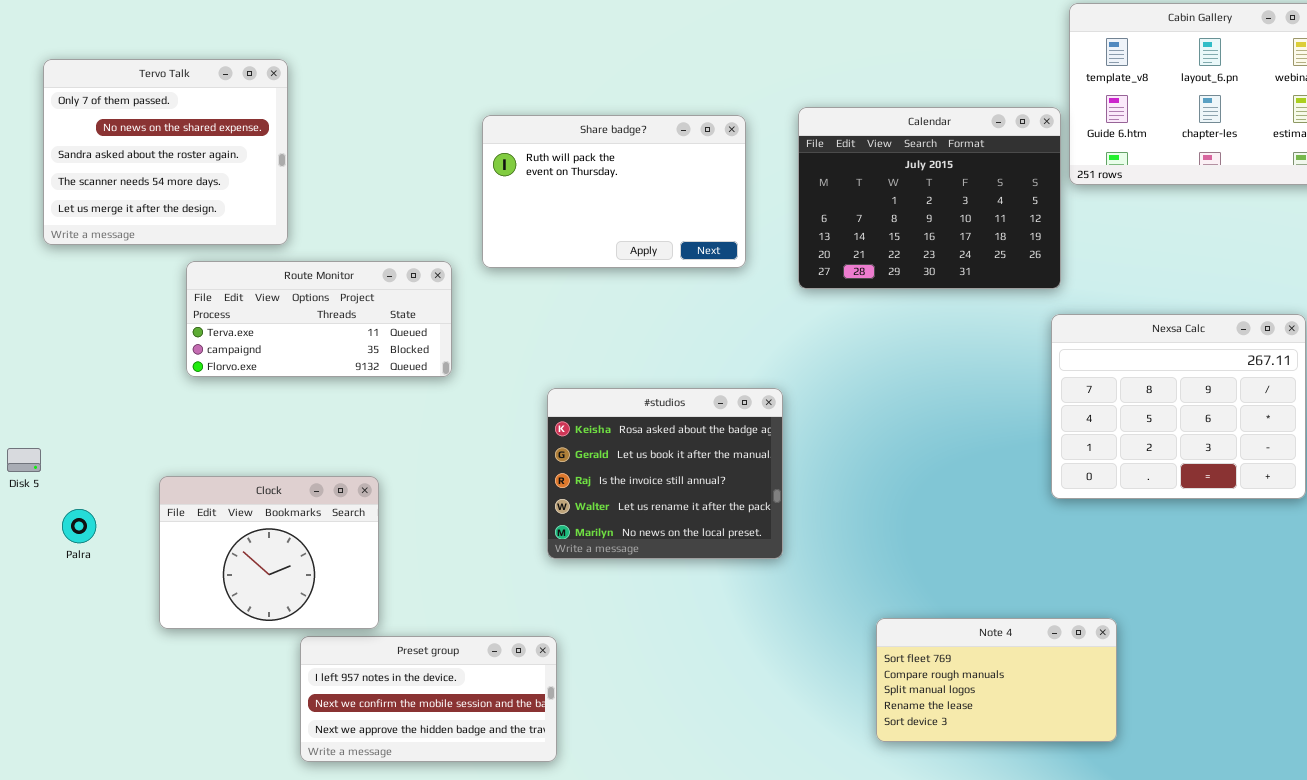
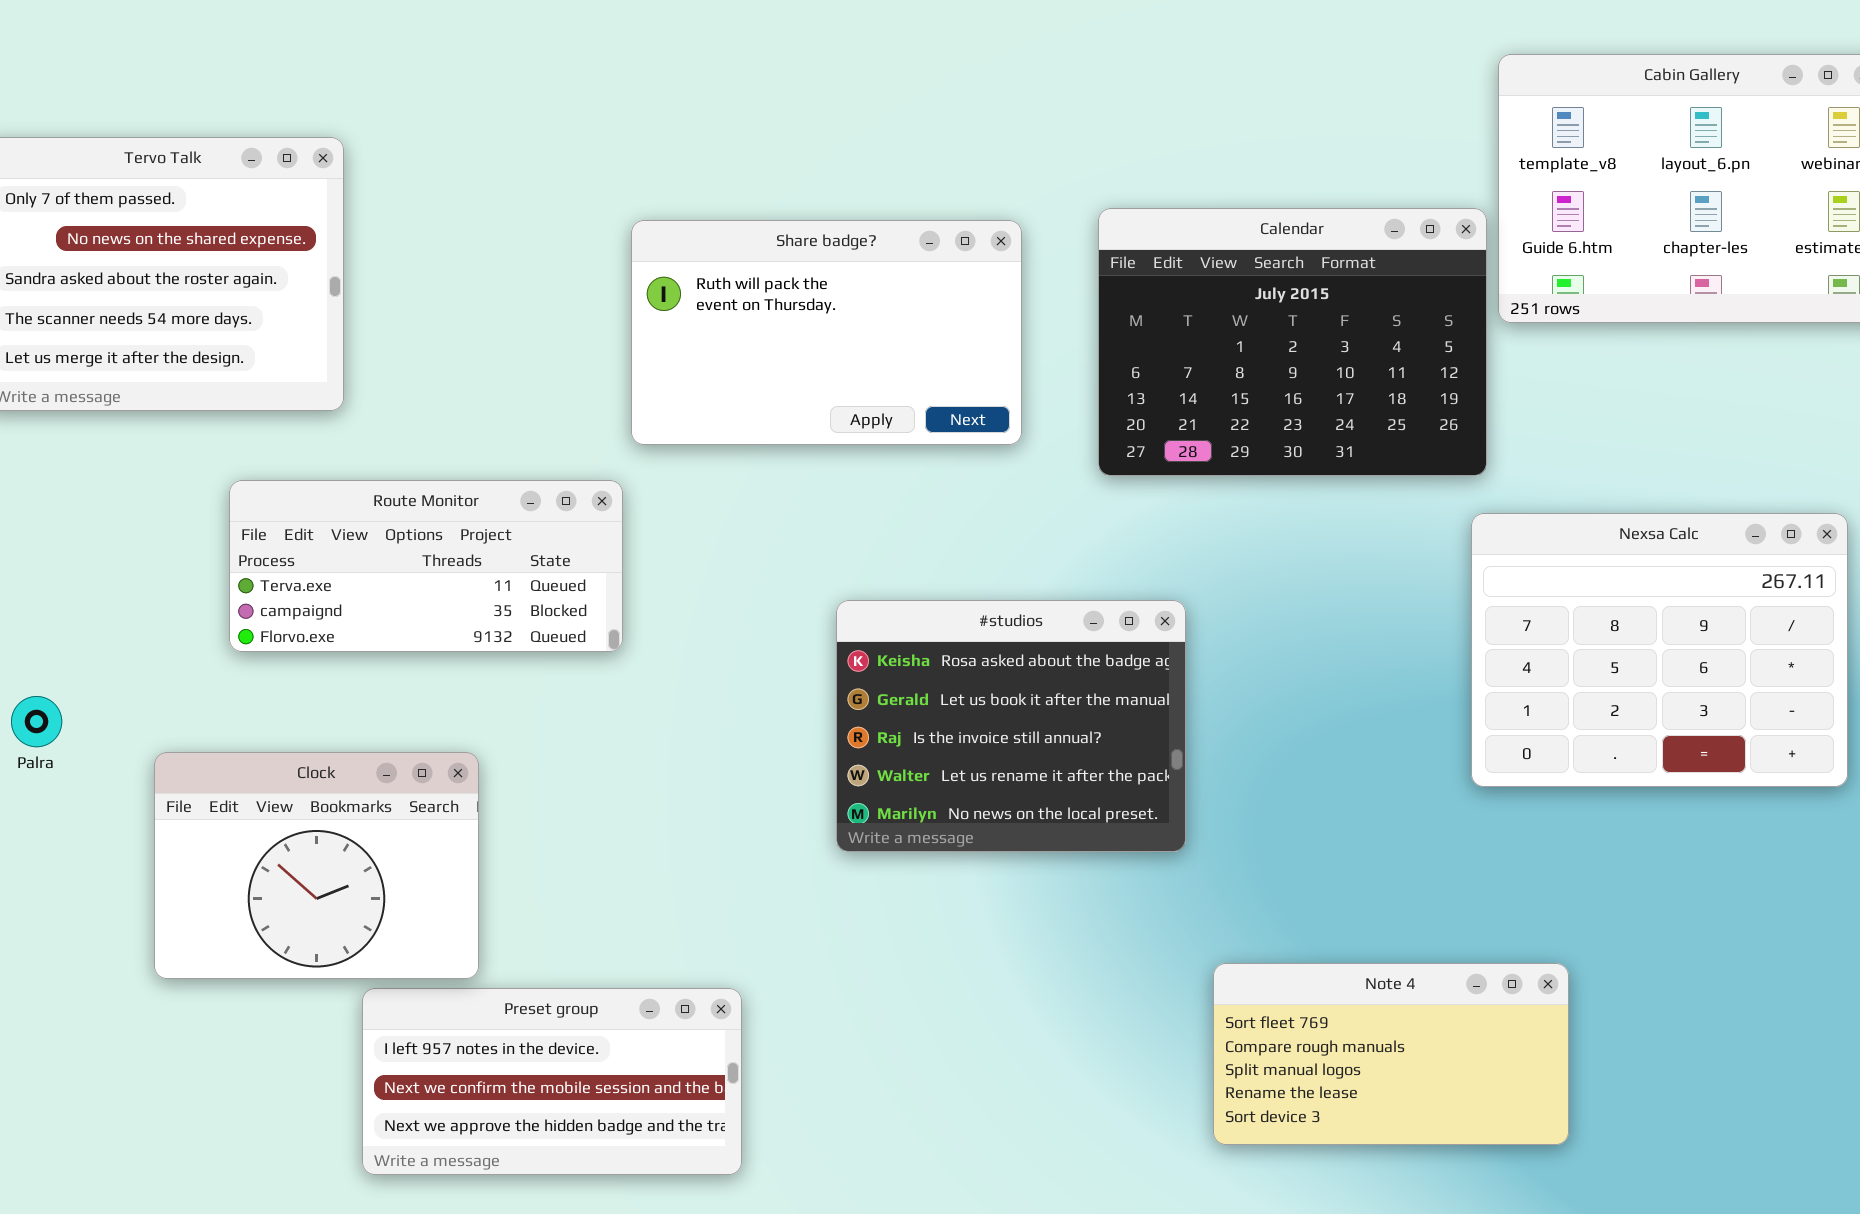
Route Monitor: [186,261,452,377] -> [229,480,623,652], moved
#studios: [547,388,783,559] -> [836,600,1186,852], moved
Palra: [62,509,96,543] -> [11,696,62,747], moved

